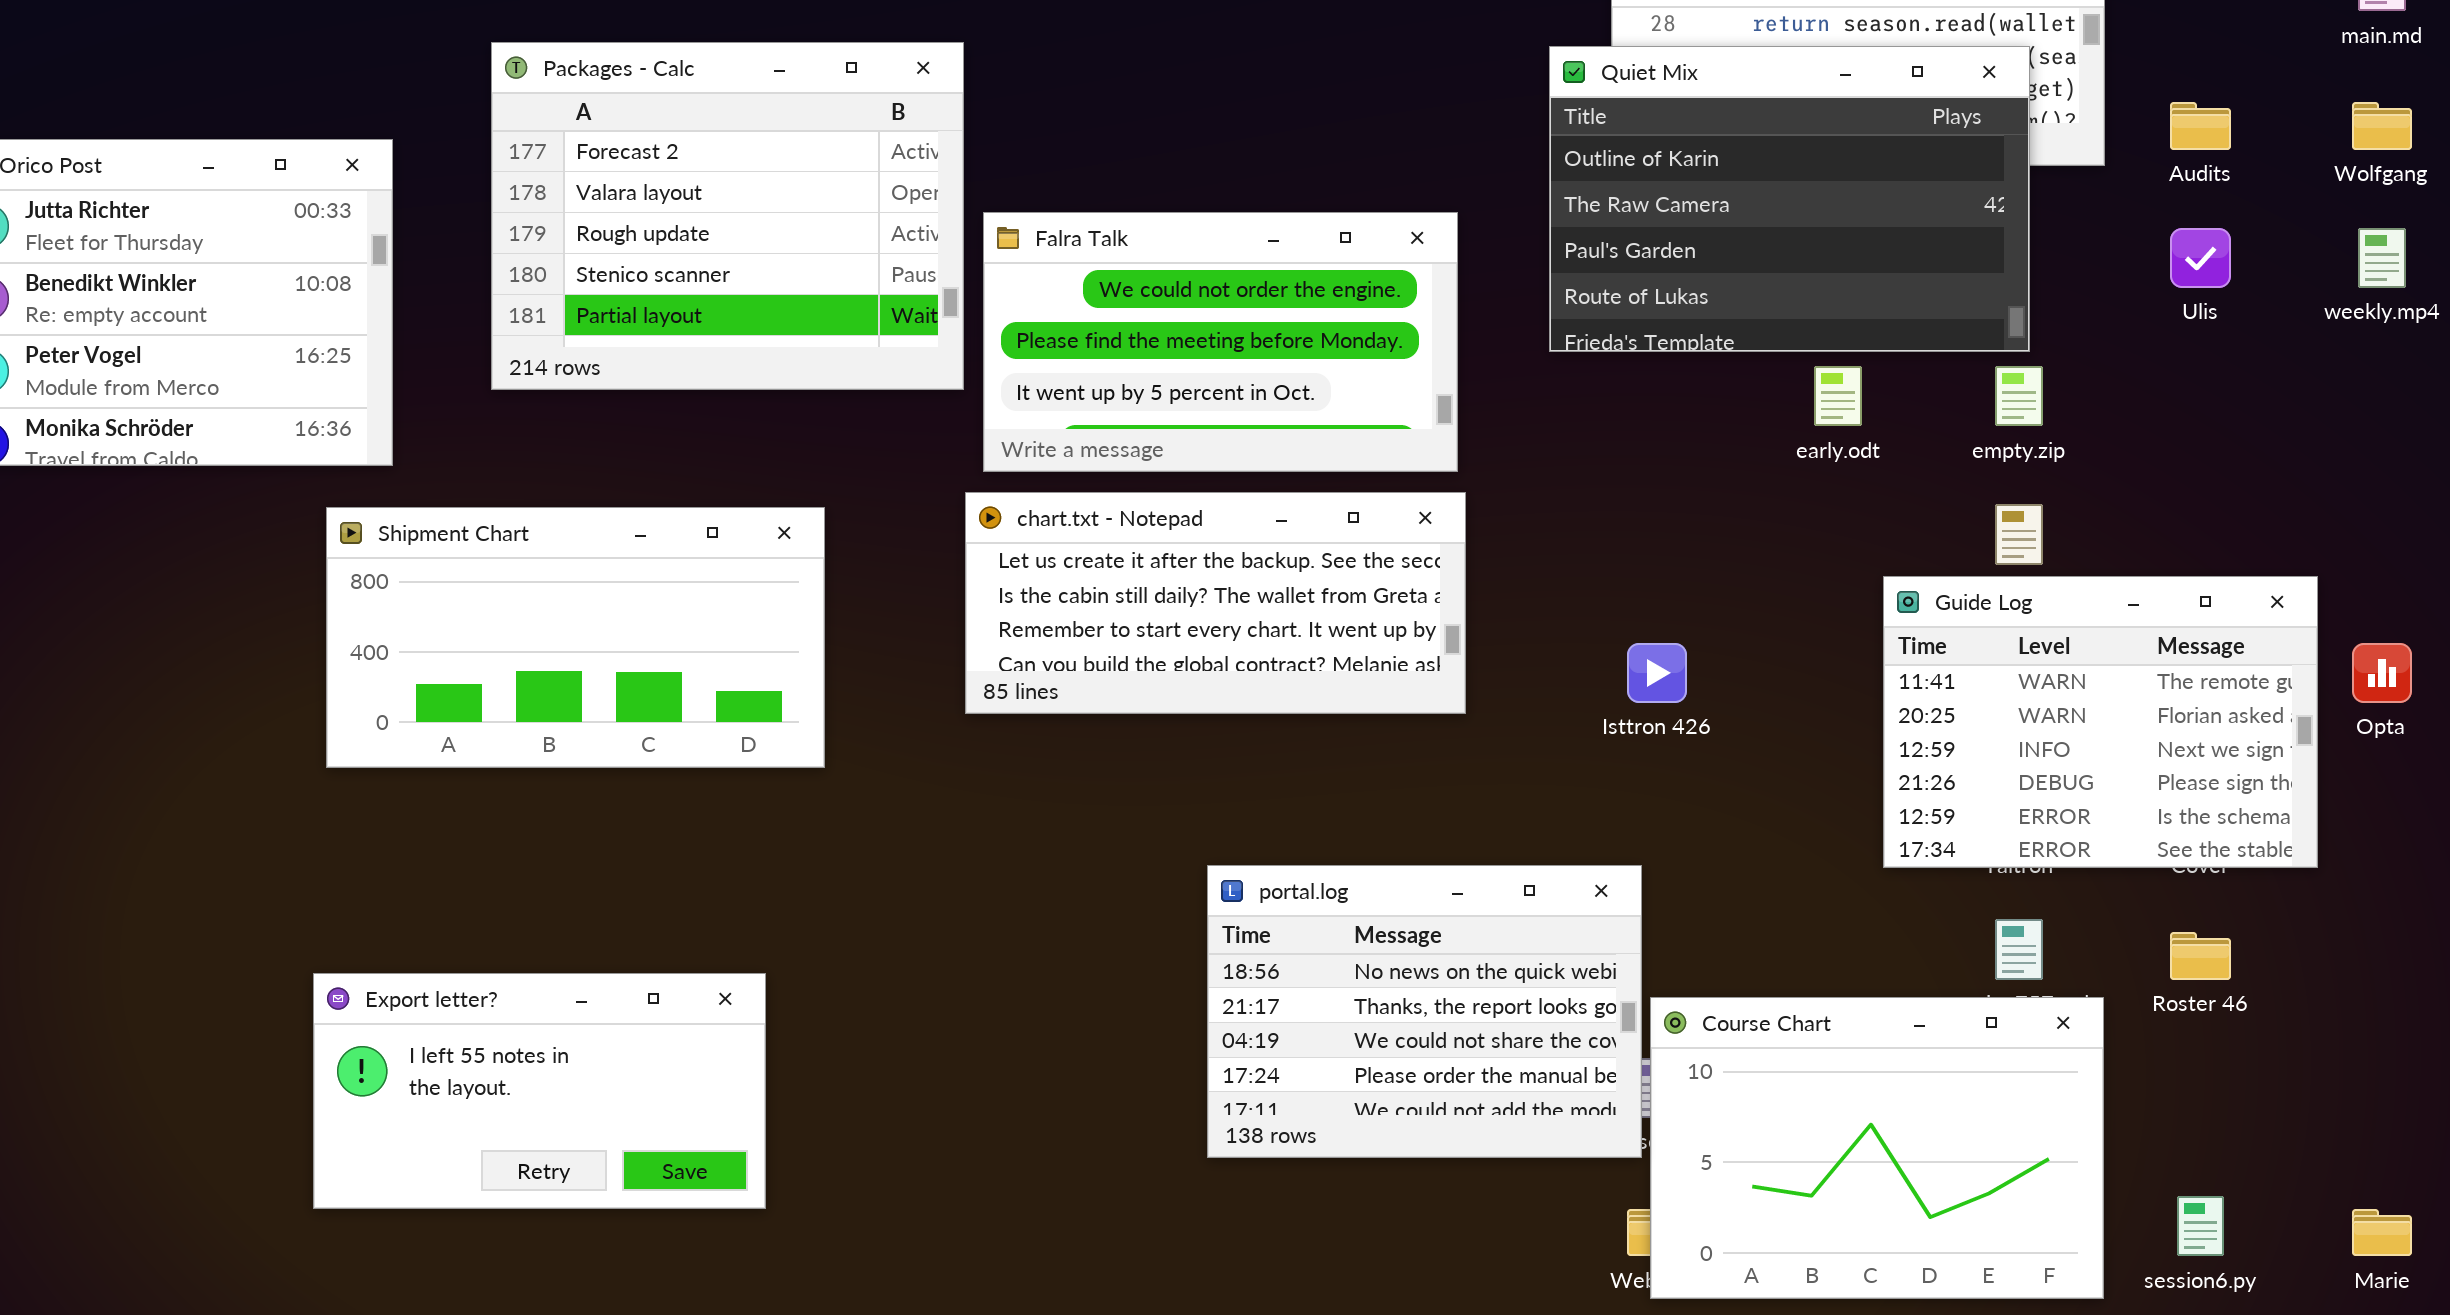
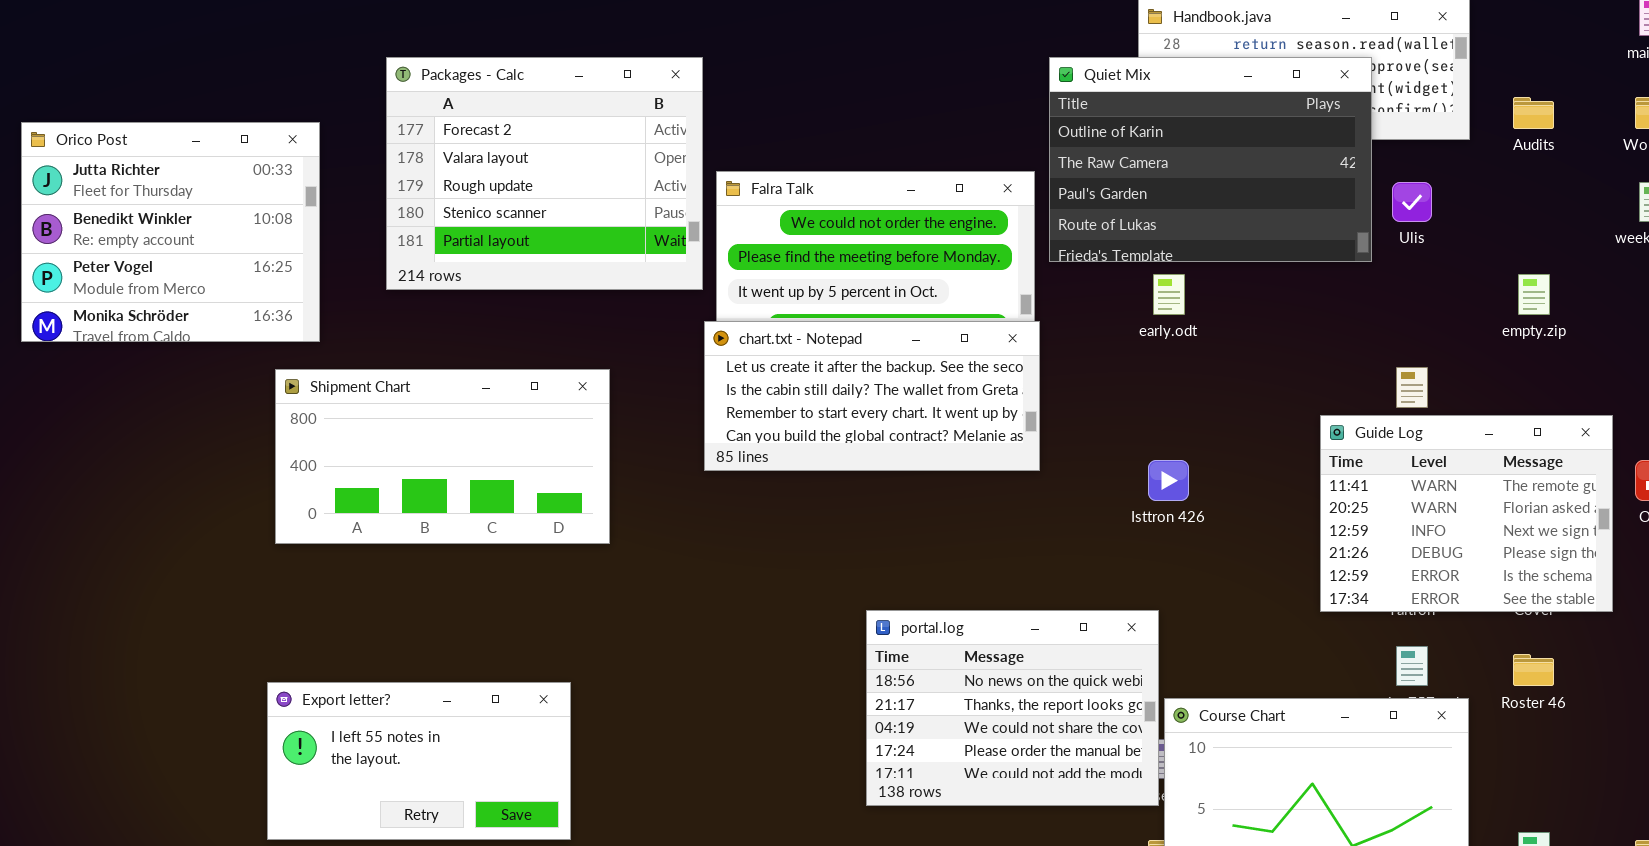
Quiet Mix: [1549,46,2030,352] -> [1049,57,1372,262], moved
Ulis: [2170,228,2231,288] -> [1392,182,1432,222], moved
early.odt: [1814,366,1862,426] -> [1153,274,1185,315], moved
empty.zip: [1995,366,2043,426] -> [1518,274,1550,315], moved
chart.txt - Notepad: [965,492,1466,714] -> [704,321,1040,471], moved

